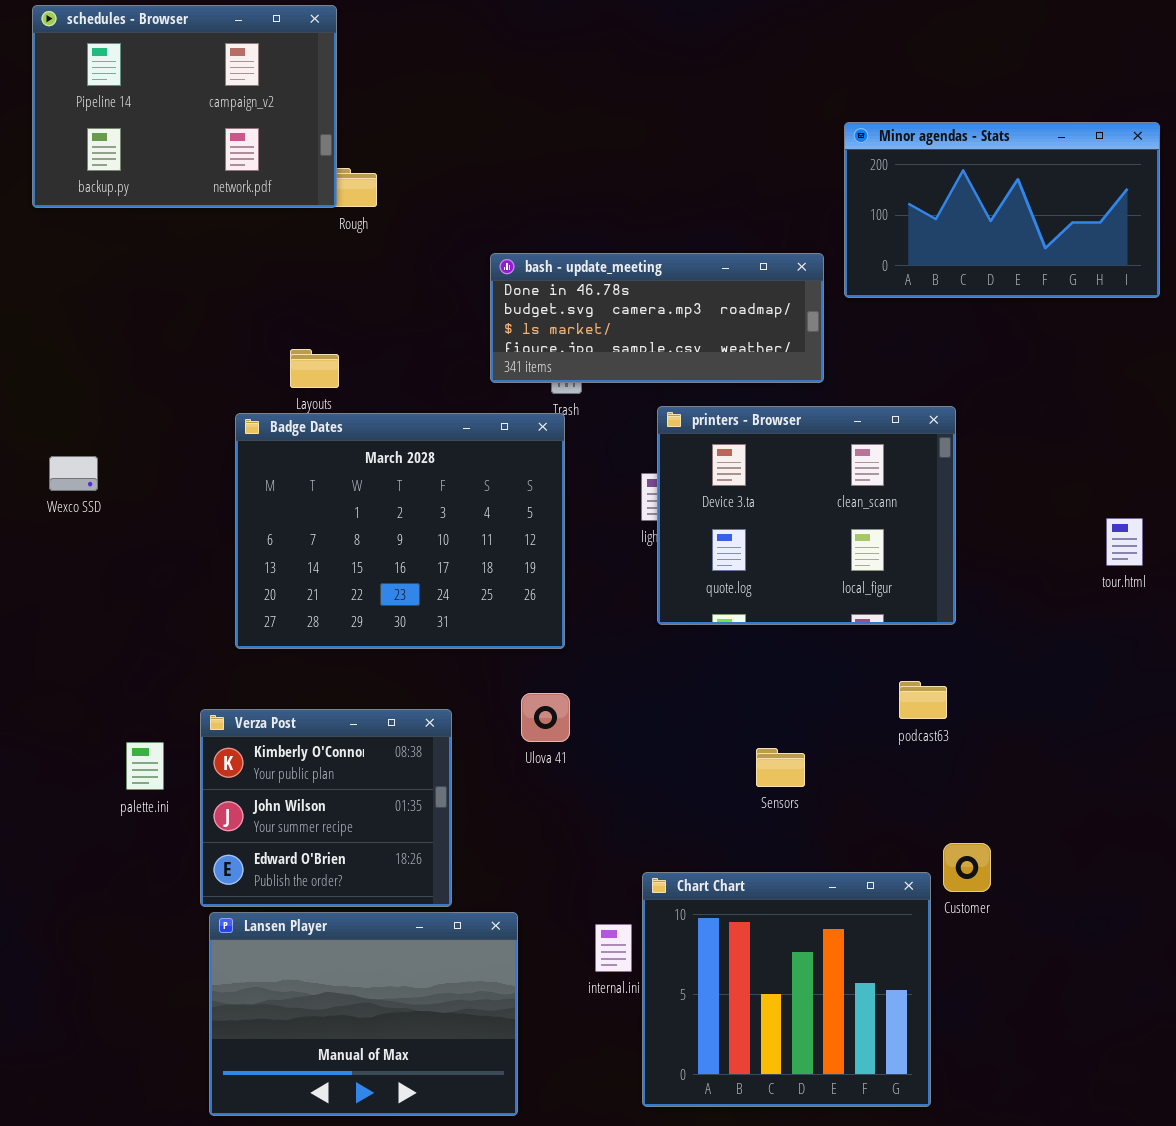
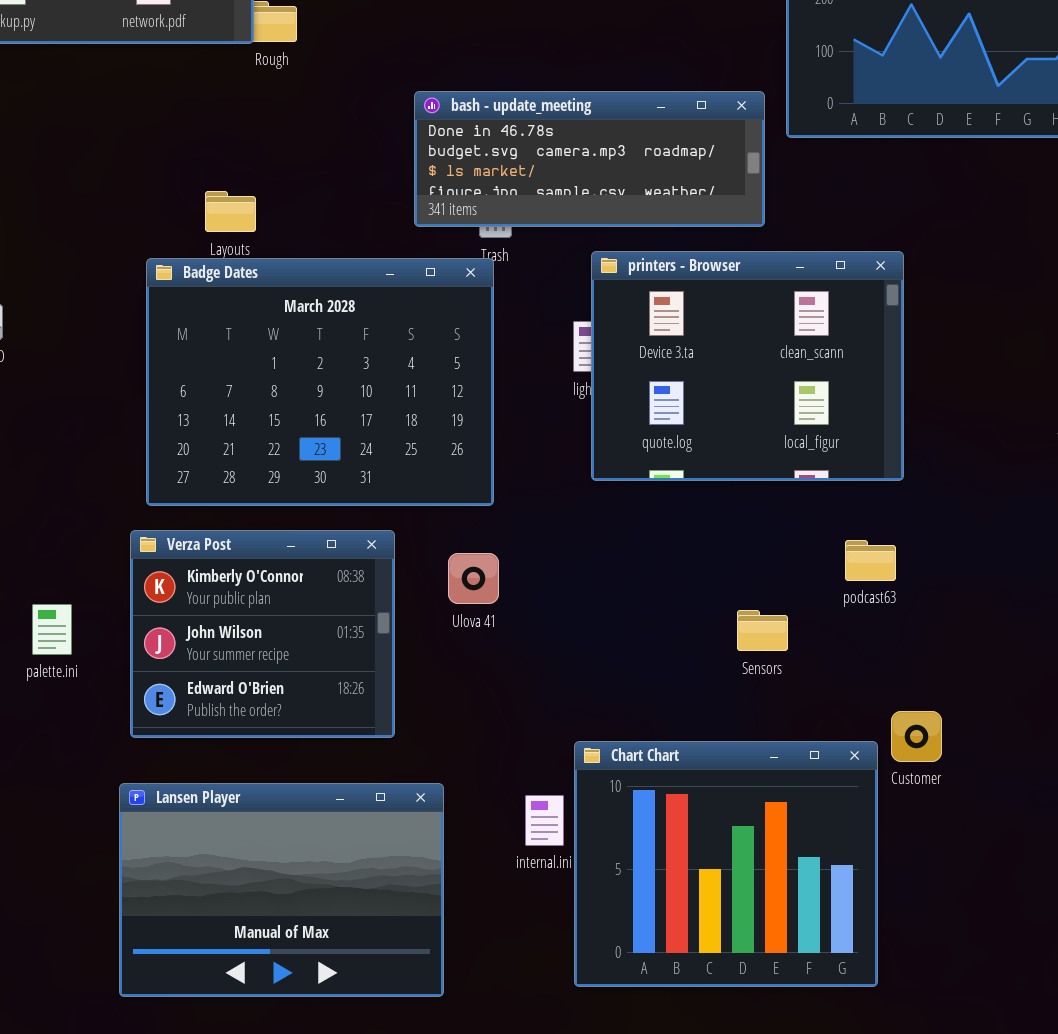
Verza Post: [200,709,452,907] -> [130,530,395,738], moved
Sensors: [756,748,805,787] -> [737,610,788,651], moved

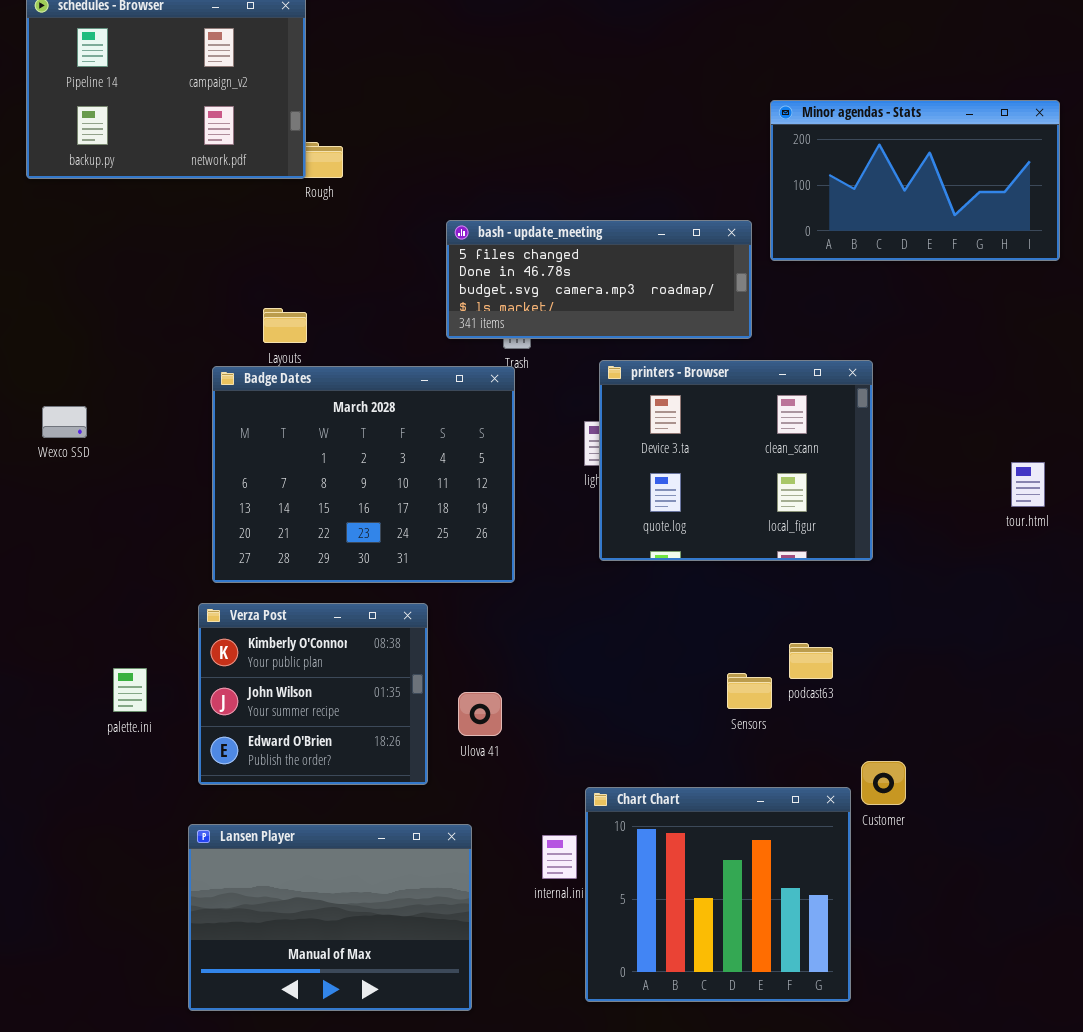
bash - update_meeting: [414,91,765,227] -> [446,220,752,339], scrolled up 1 row
podcast63: [845,540,896,581] -> [789,643,833,679], moved
Ulova 41: [448,553,499,604] -> [458,692,502,736], moved

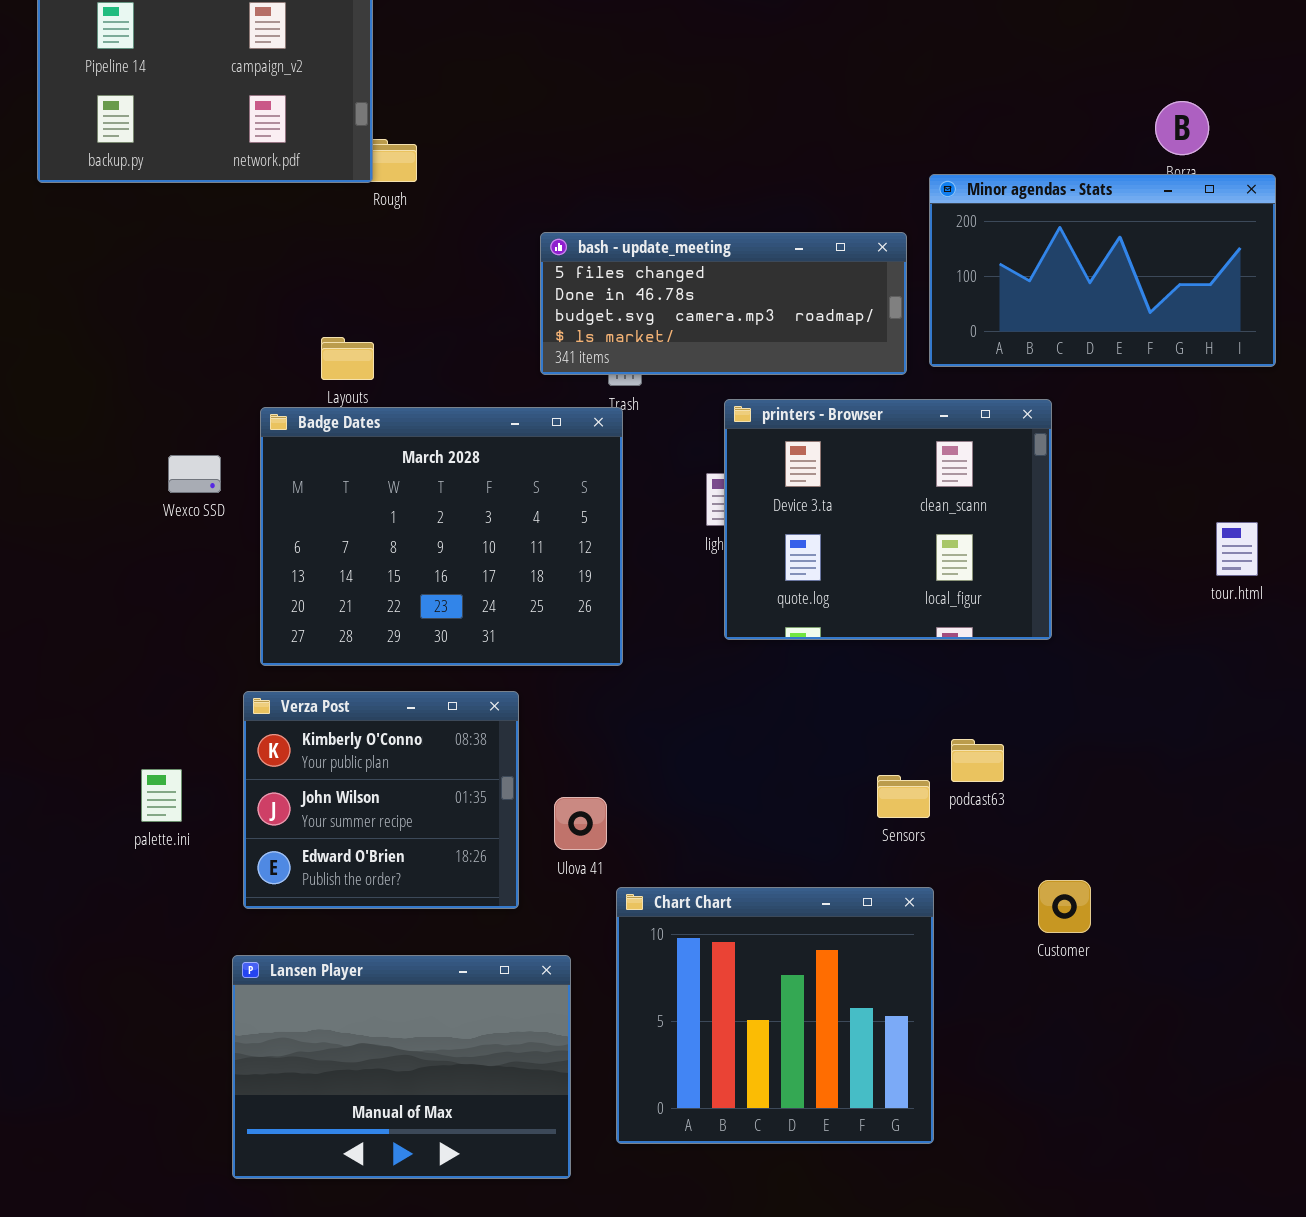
Minor agendas - Stats: [770,100,1060,261] -> [929,174,1276,367], moved
Wexco SSD: [42,406,87,438] -> [168,455,221,493], moved
Chart Chart: [585,787,851,1002] -> [616,887,934,1144], moved

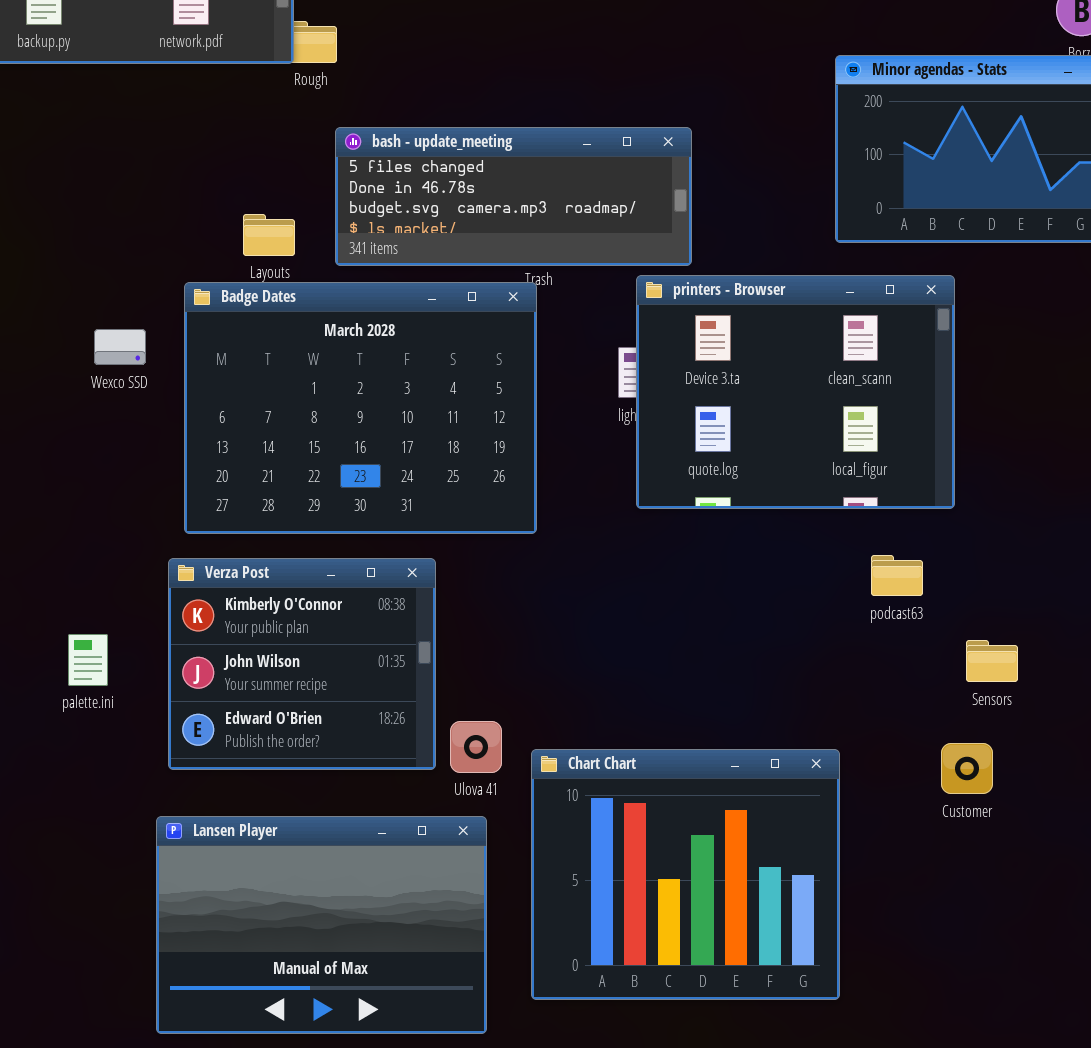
bash - update_meeting: [540,232,907,375] -> [335,127,692,266], moved
podcast63: [951,739,1004,782] -> [871,555,923,596], moved
Sensors: [877,775,930,818] -> [966,640,1018,682], moved
Ulova 41: [554,797,607,850] -> [450,721,502,773], moved

